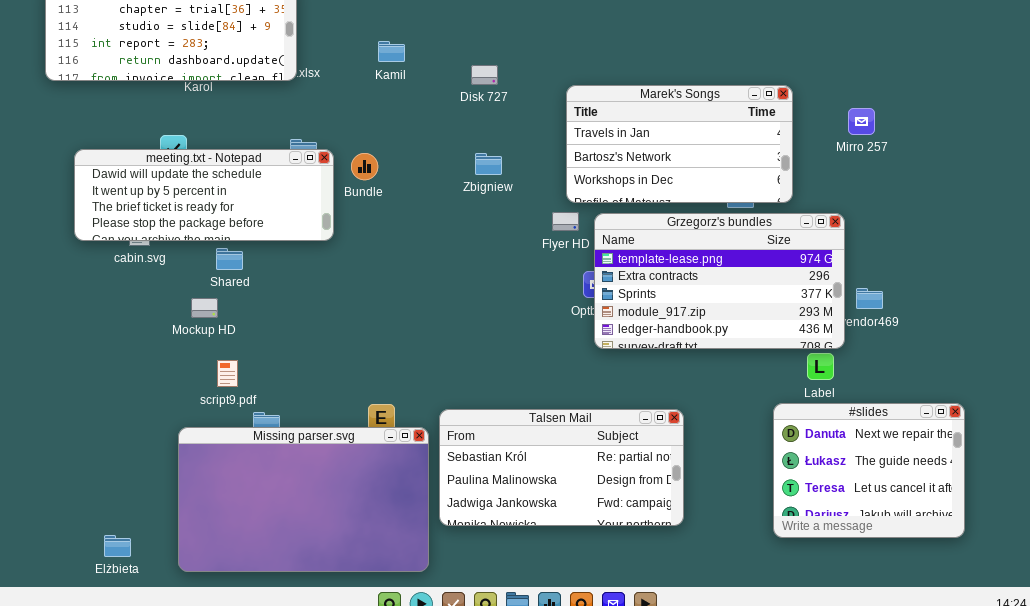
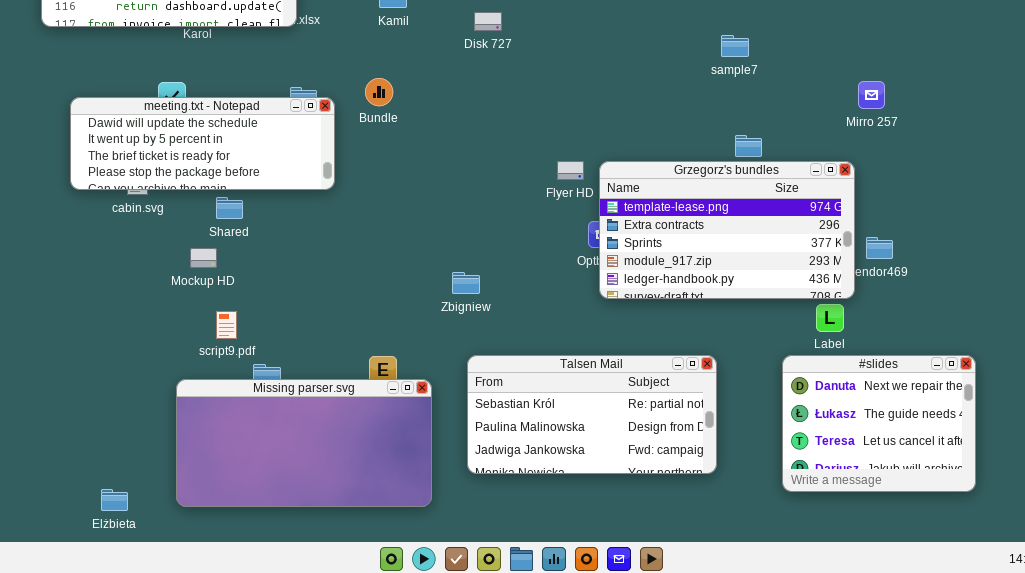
Marek's Songs: [566,85,793,203] -> none, closed
Mirro 257: [848,108,875,135] -> [858,81,885,109], moved
Bundle: [351,153,378,180] -> [365,78,393,106], moved
Zbigniew: [475,153,502,175] -> [452,272,480,294], moved
Talsen Mail: [439,409,684,526] -> [467,355,717,474], moved
Missing parser.svg: [178,427,429,572] -> [176,379,432,507], resized

